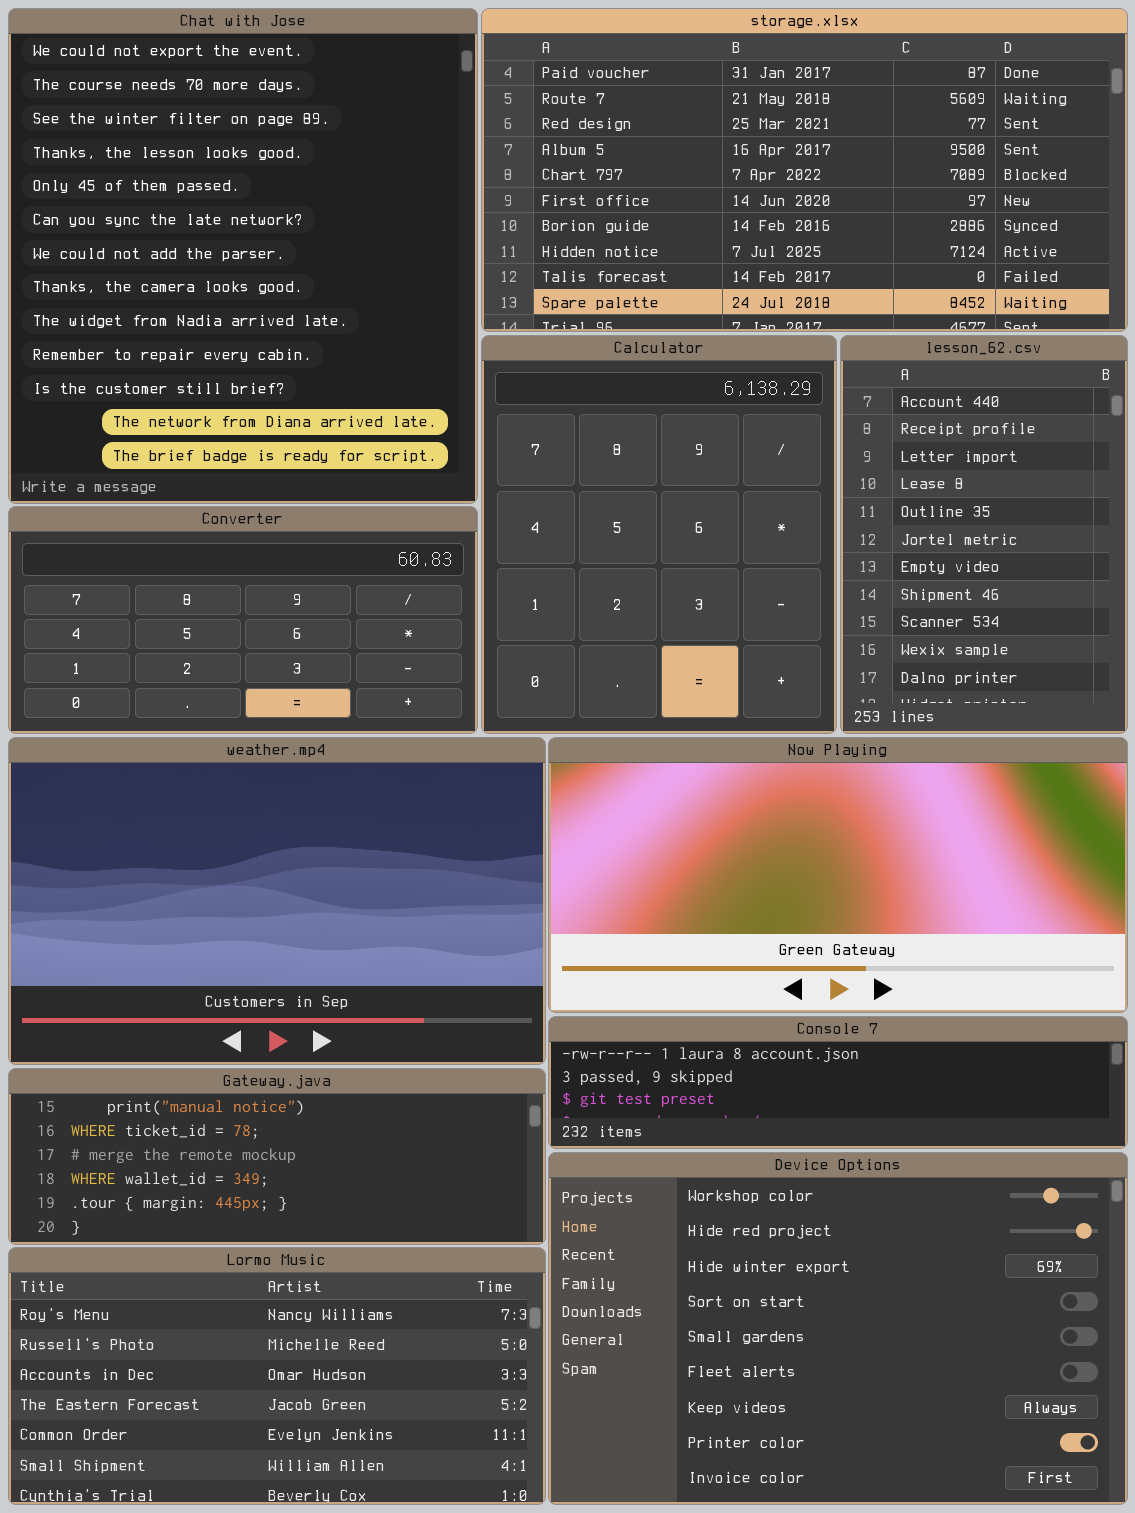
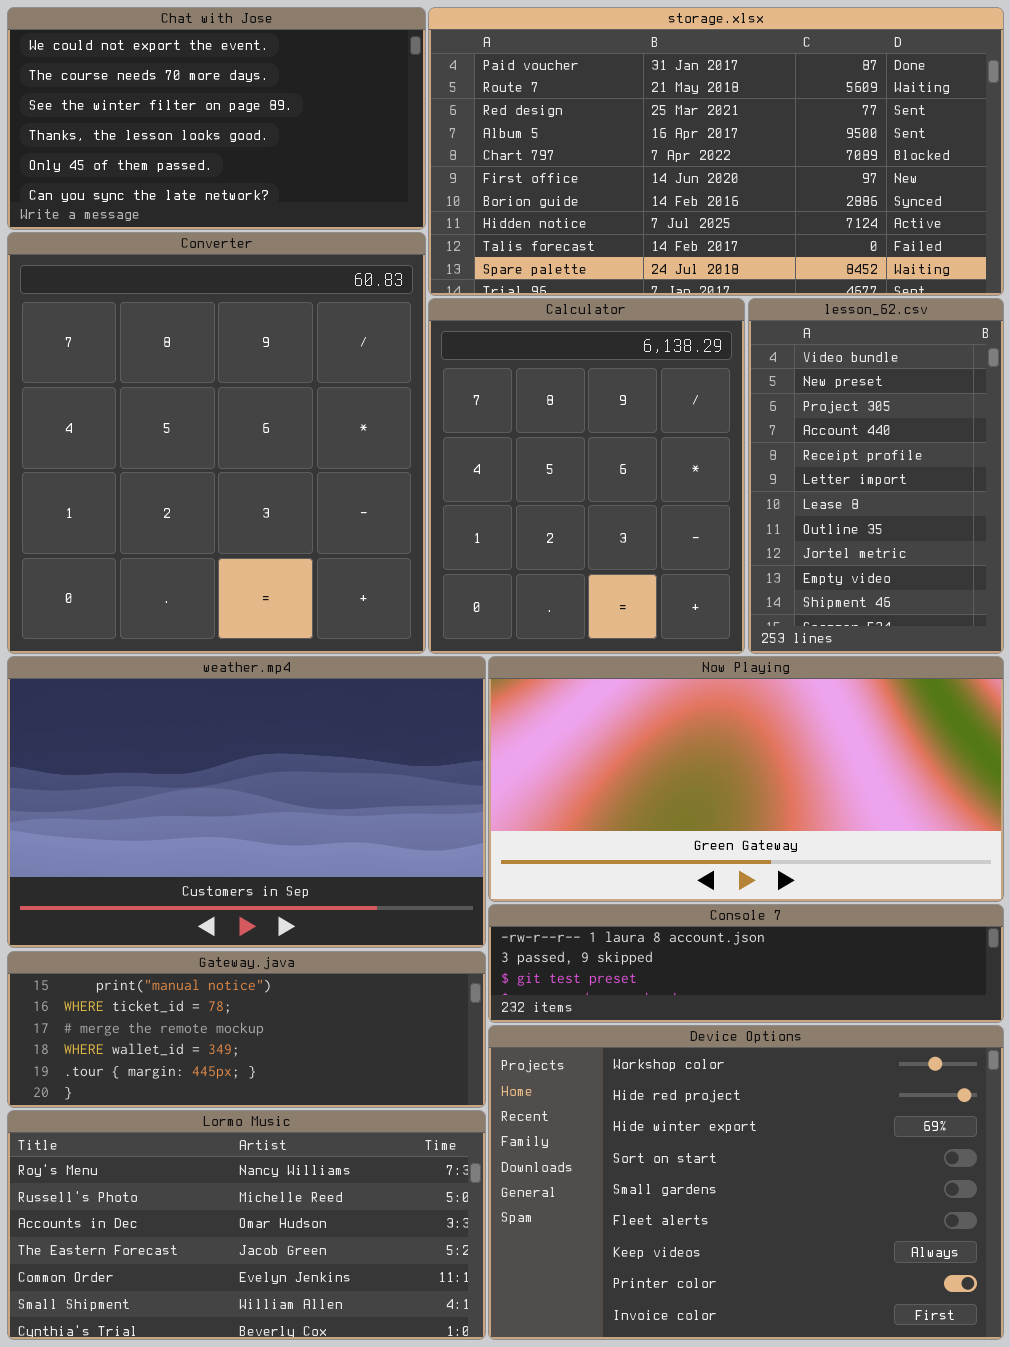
Chat with Jose: [8,8,478,504] -> [7,7,426,230], resized
lesson_62.csv: [840,335,1128,734] -> [748,298,1004,654], scrolled up 3 rows
Converter: [8,506,478,734] -> [7,232,426,654], resized

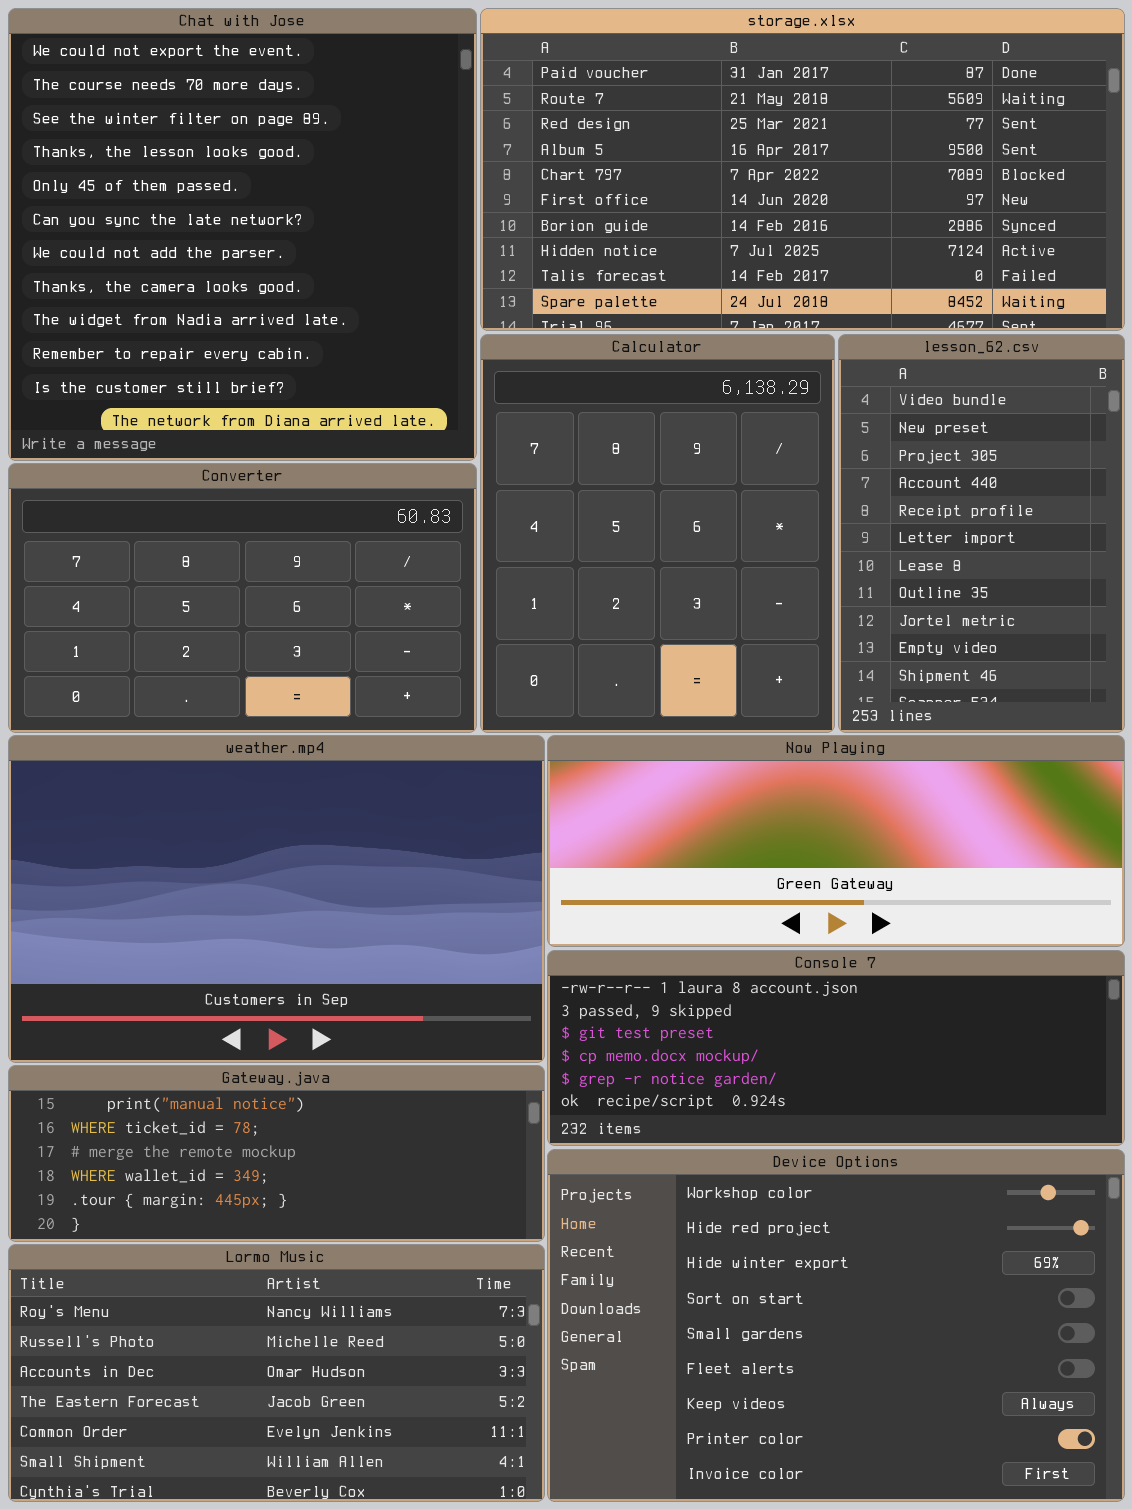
Chat with Jose: [7,7,426,230] -> [8,8,477,461], resized
Converter: [7,232,426,654] -> [8,463,477,733], resized
Now Playing: [488,656,1004,902] -> [547,735,1125,947], resized
Console 7: [488,904,1004,1023] -> [547,950,1125,1146], resized

